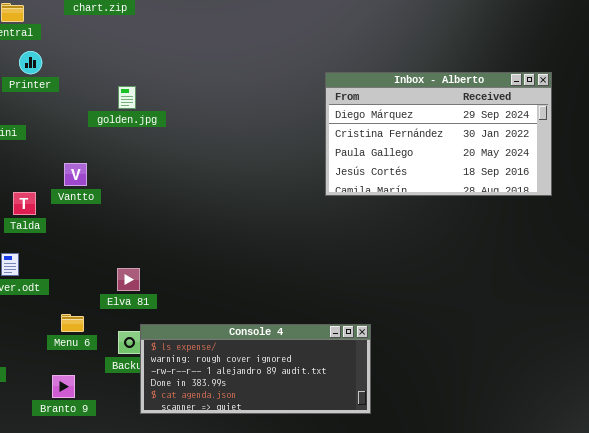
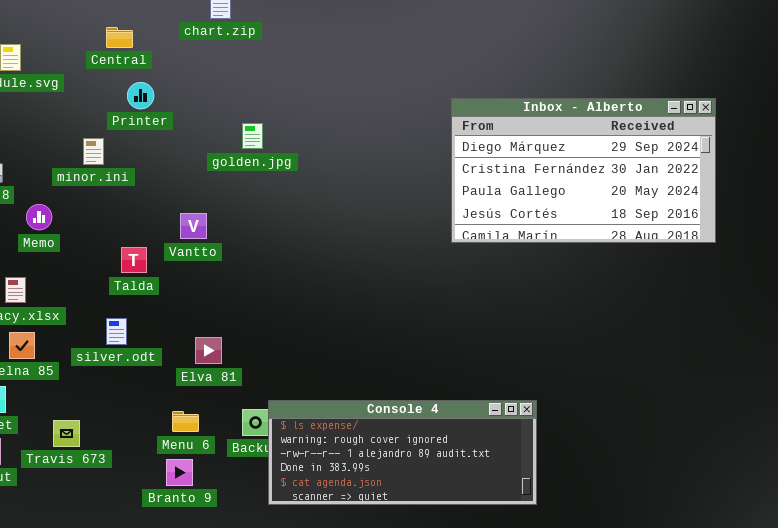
Inbox - Alberto: [325,72,552,196] -> [451,98,716,243], moved
Elva 81: [117,268,140,291] -> [195,337,222,364], moved
Menu 6: [61,314,84,332] -> [172,411,199,432], moved

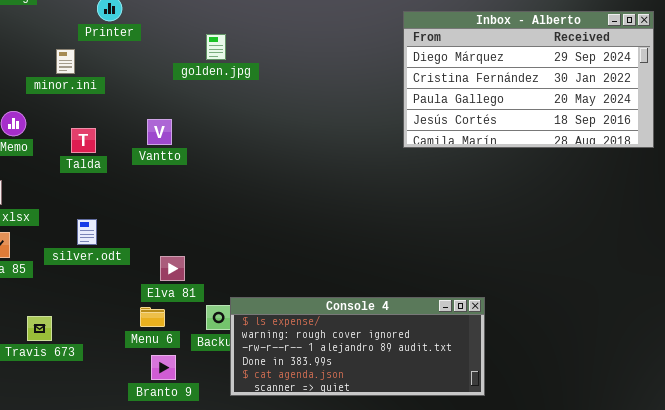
Talda: [121,247,147,273] -> [71,128,96,153], moved
Elva 81: [195,337,222,364] -> [160,256,185,281], moved
Branto 9: [166,459,193,486] -> [151,355,176,380], moved

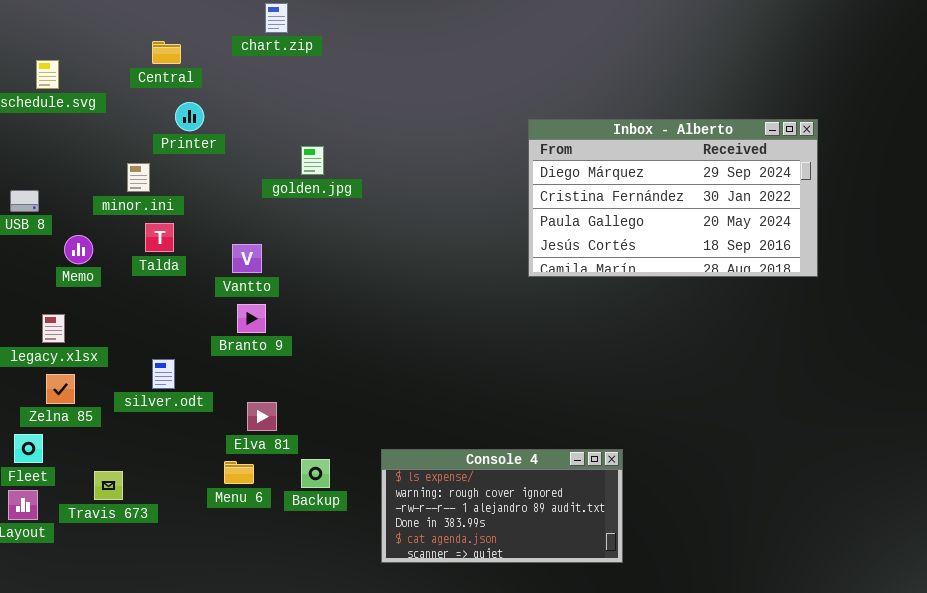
Talda: [71,128,96,153] -> [145,223,174,252], moved
Console 4: [230,297,485,396] -> [381,449,623,563], resized
Branto 9: [151,355,176,380] -> [237,304,266,333], moved

